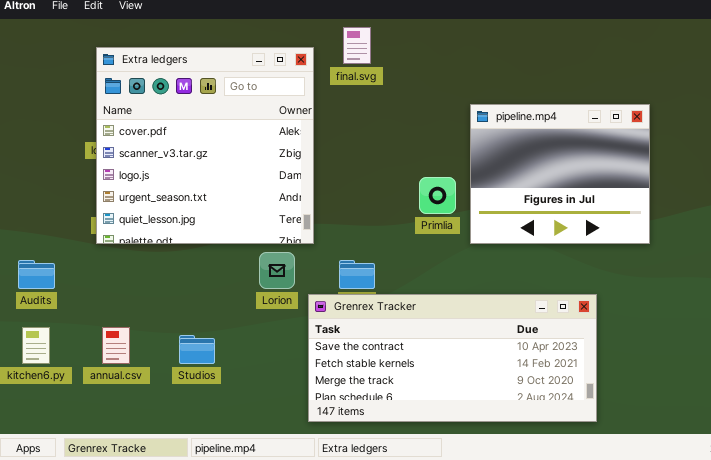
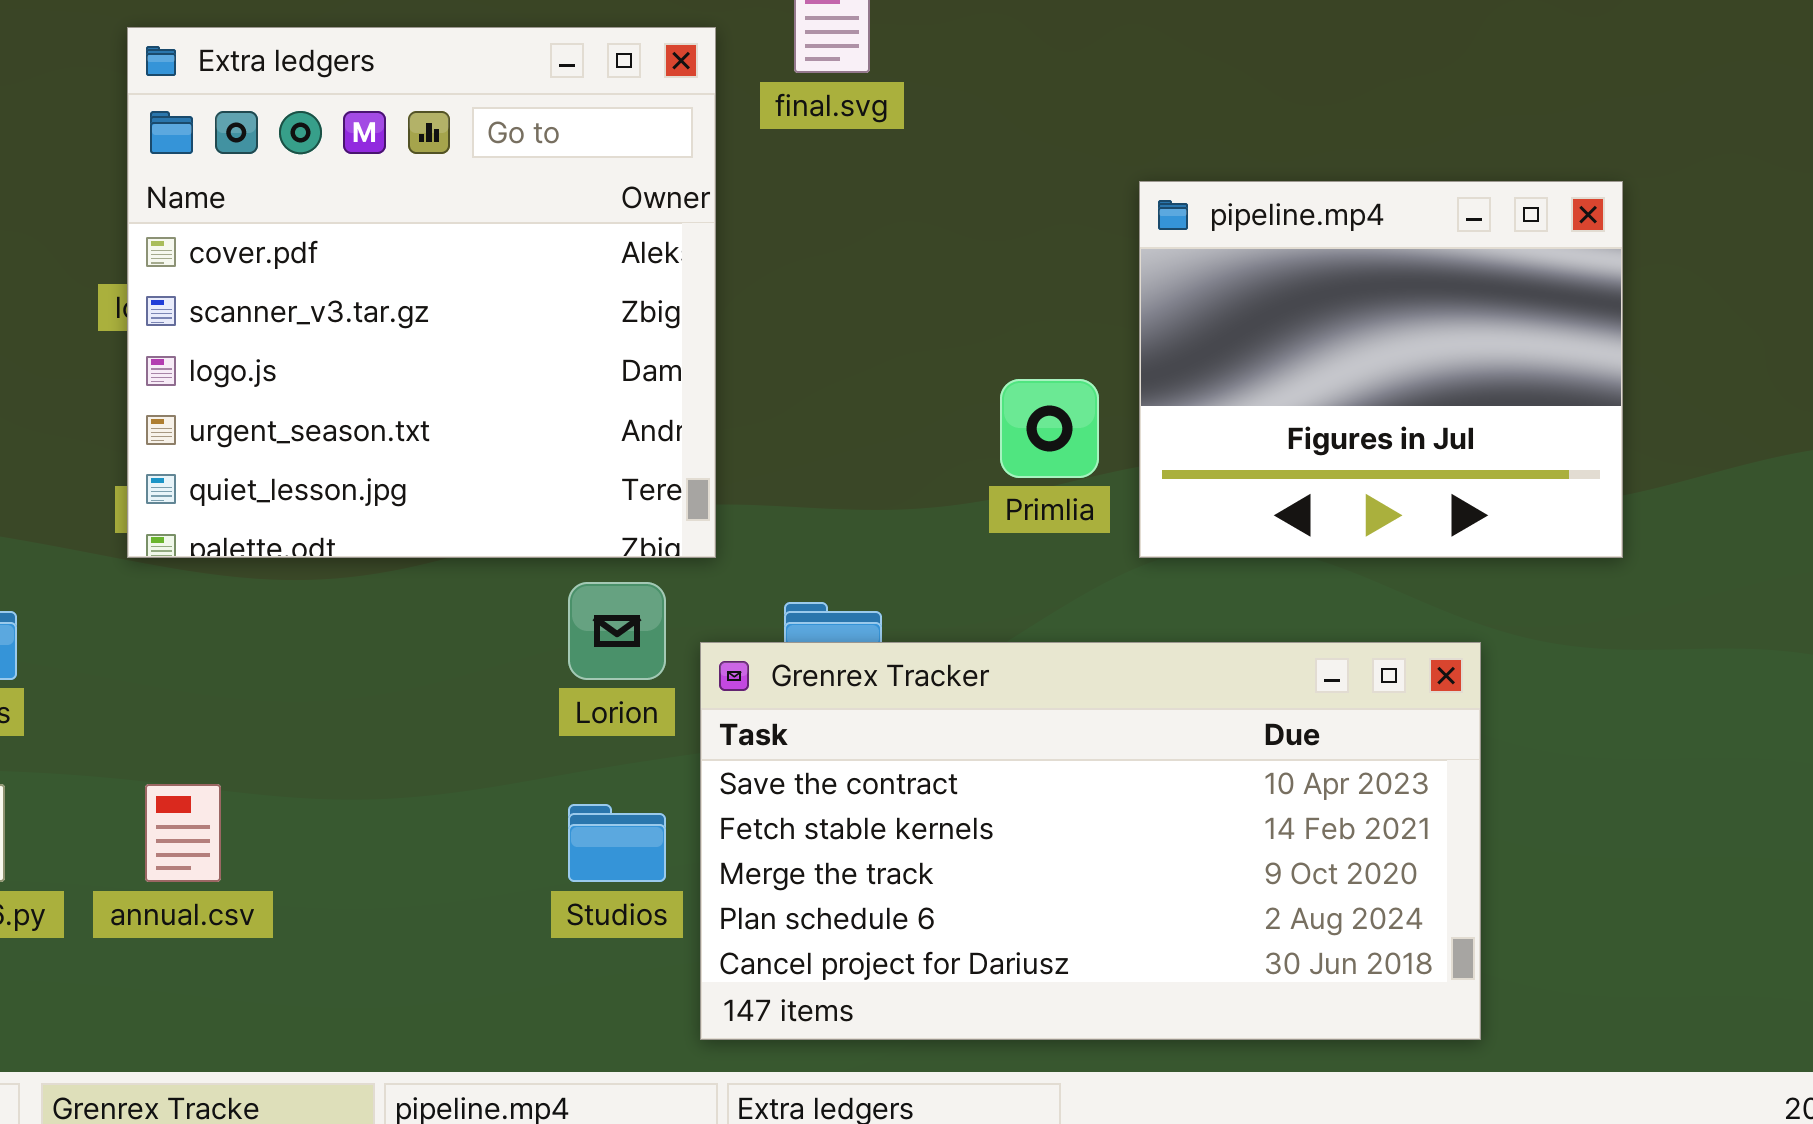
Grenrex Tracker: [308,294,597,422] -> [700,642,1481,1040], resized
Studios: [179,335,215,364] -> [568,804,666,882], moved

